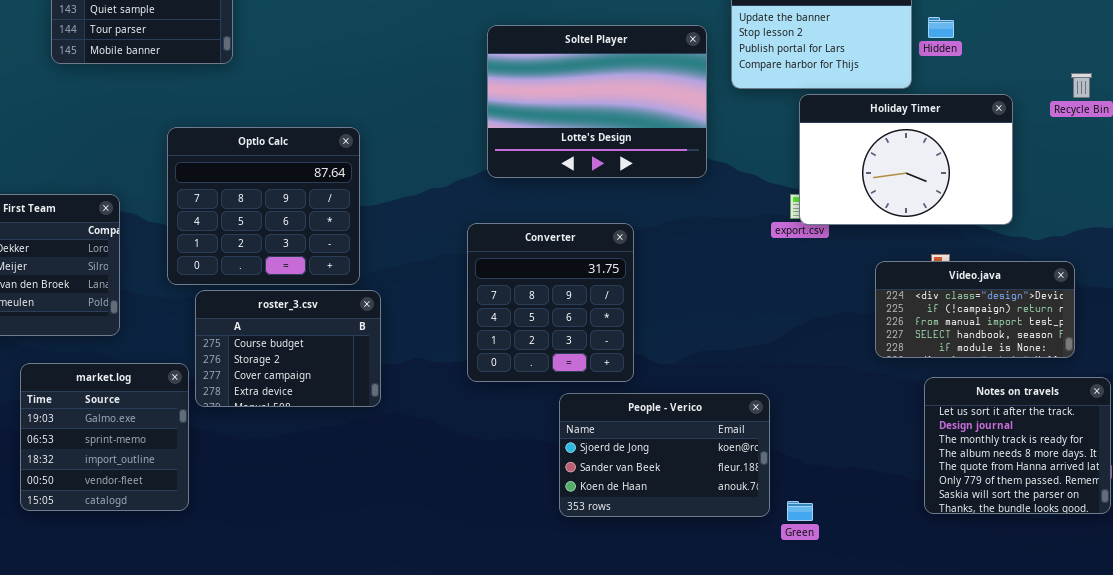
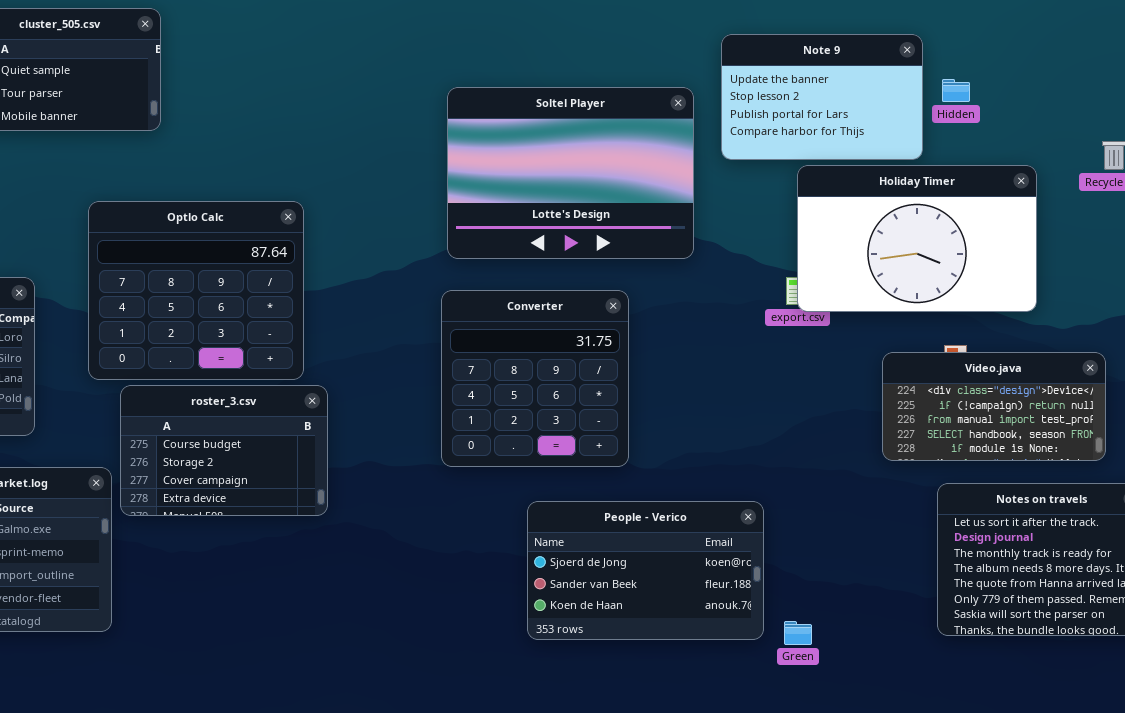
Converter: [467,223,634,382] -> [441,290,629,467], moved

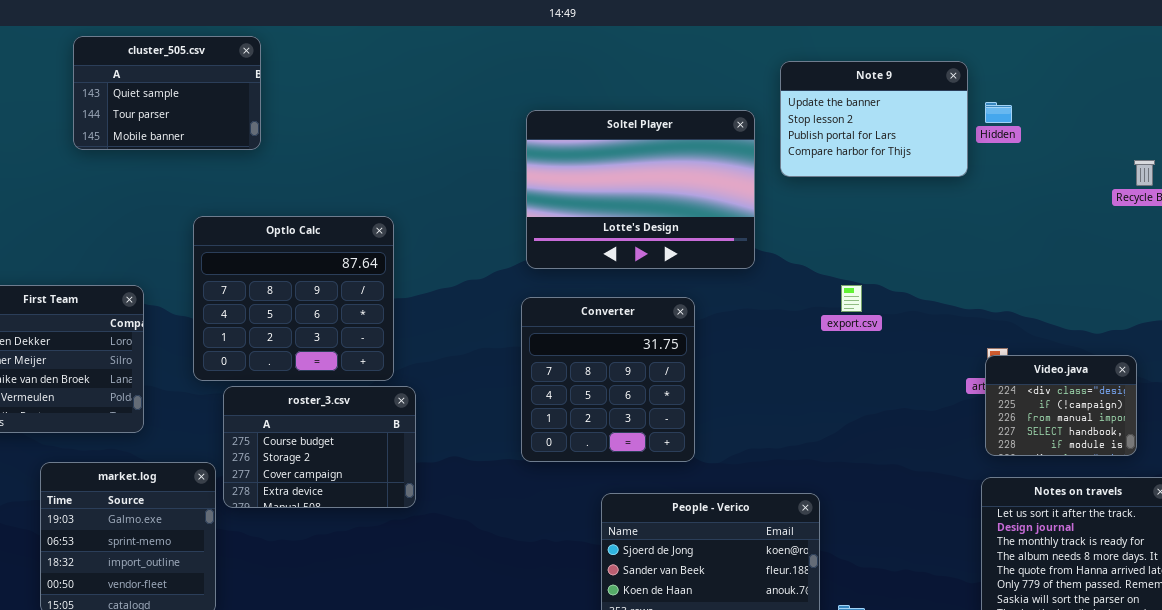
Holiday Timer: [797,165,1037,312] -> none, closed
Video.java: [882,352,1106,461] -> [985,355,1137,456], resized

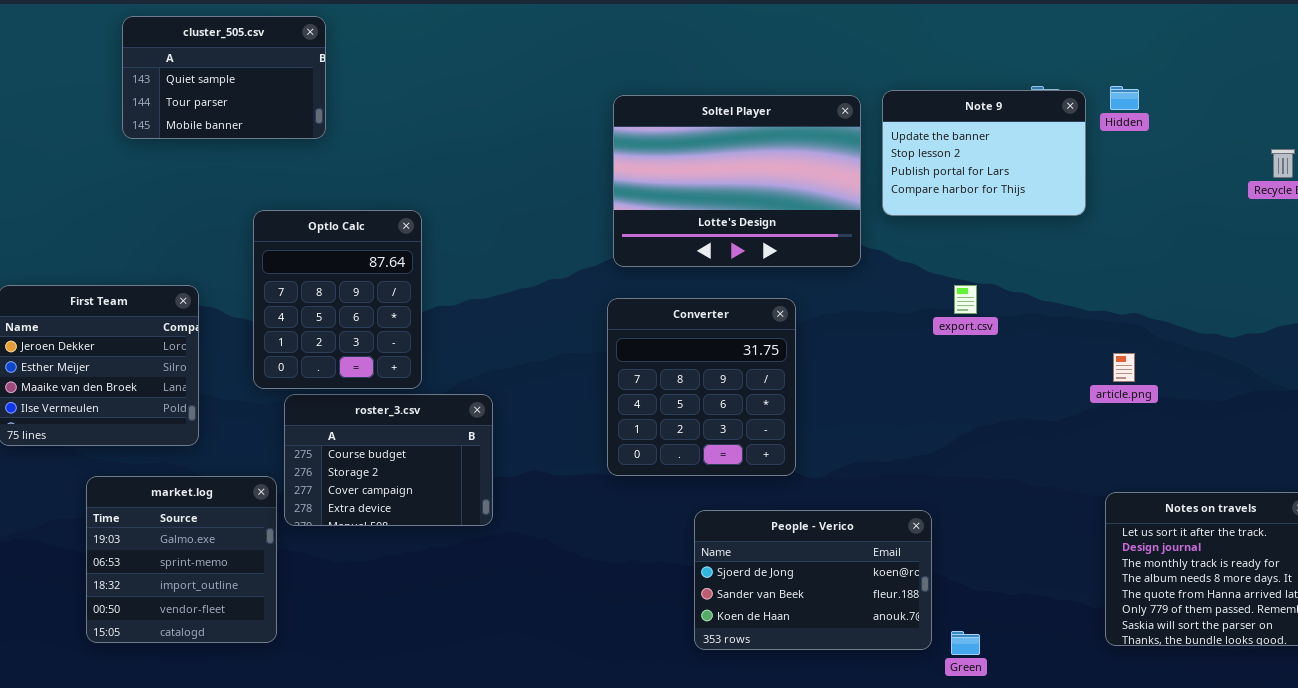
Note 9: [780,61,968,177] -> [882,90,1086,216], moved
Optlo Calc: [193,216,394,381] -> [253,210,422,389], resized
Video.java: [985,355,1137,456] -> none, closed

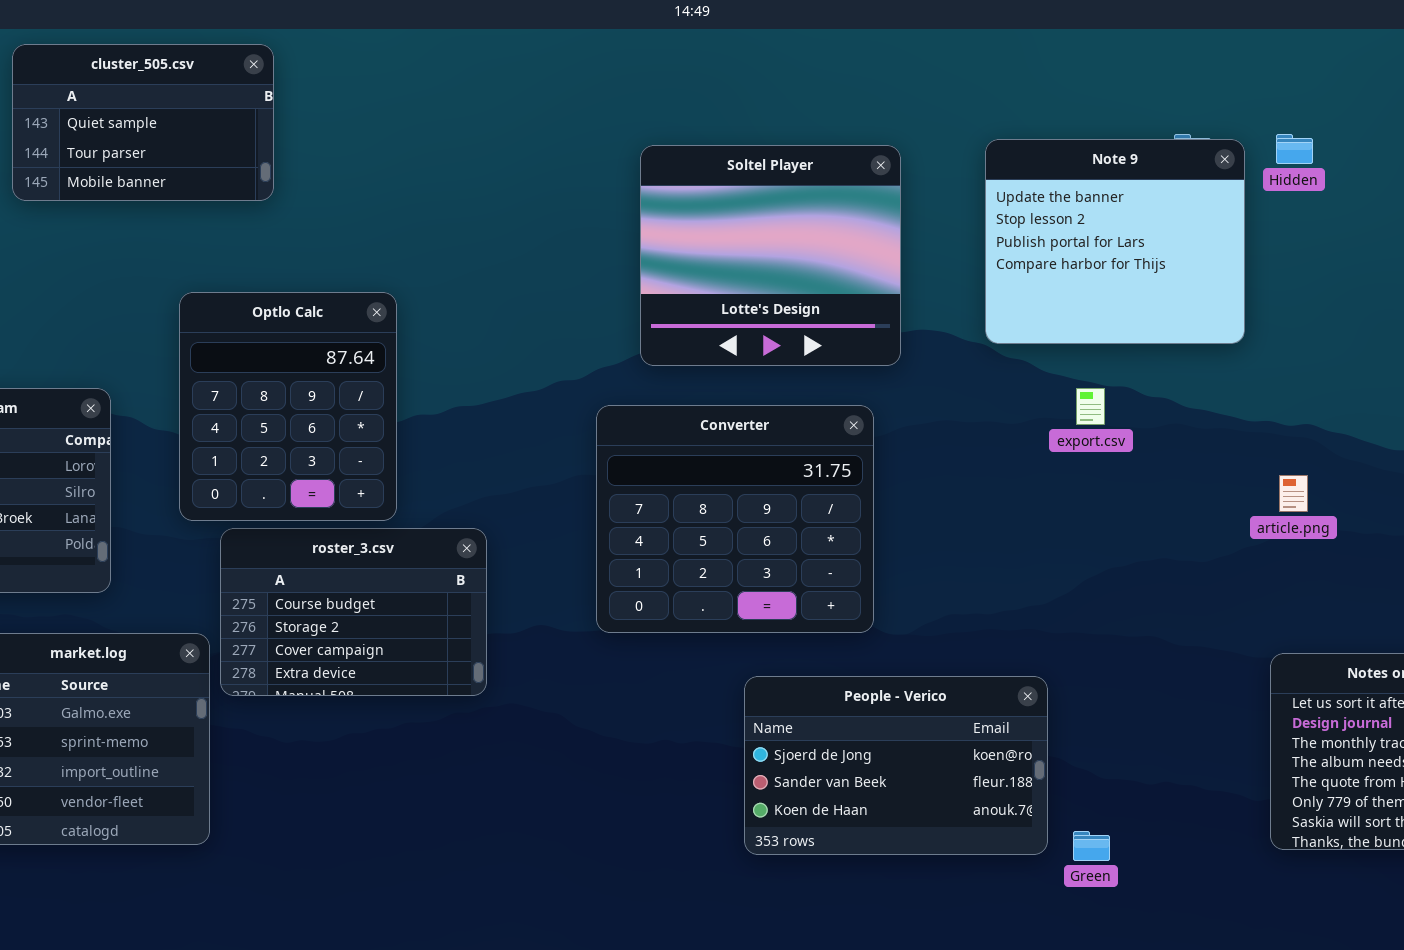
Note 9: [882,90,1086,216] -> [985,139,1245,344], resized
Soltel Player: [613,95,861,267] -> [640,145,901,366], resized
Converter: [607,298,796,476] -> [596,405,874,633], resized

